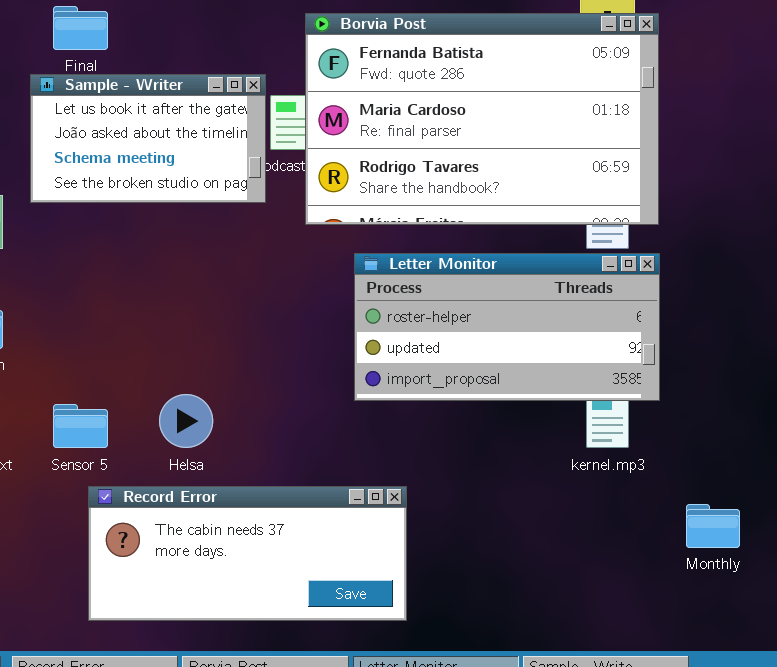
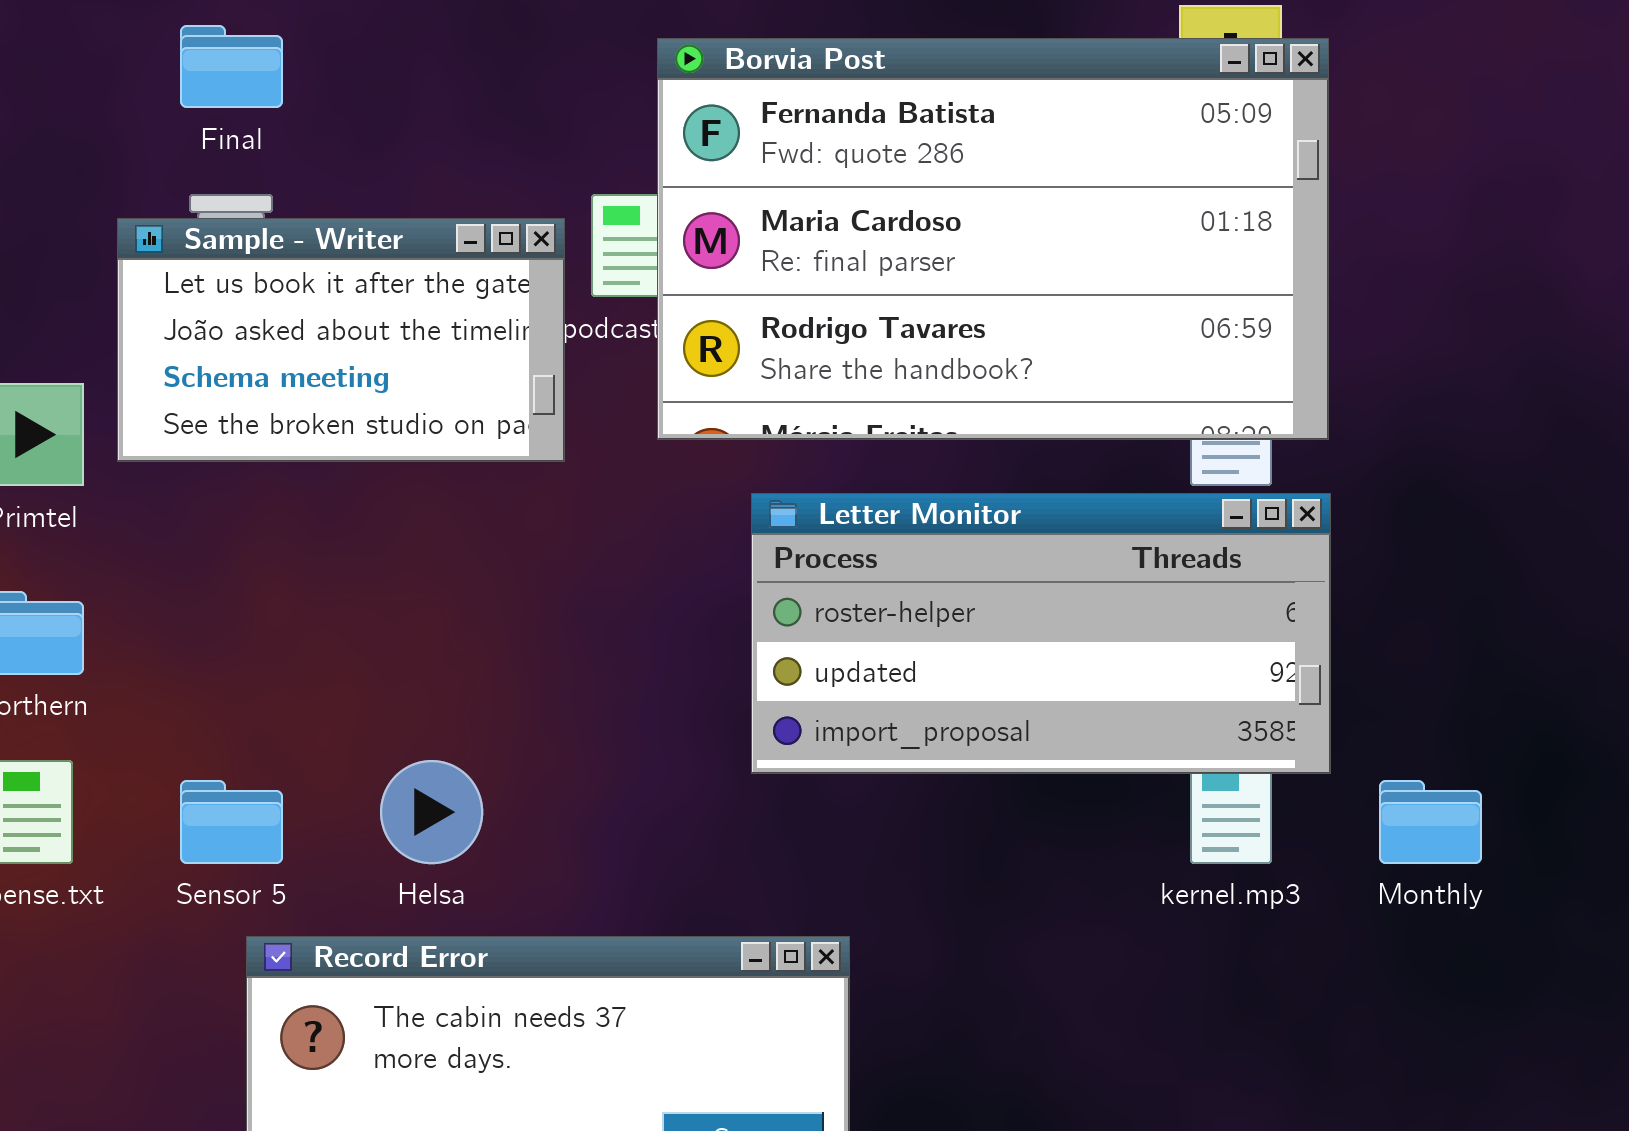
Sample - Writer: [30,74,266,203] -> [117,218,565,462], moved
Monthly: [686,504,740,548] -> [1379,780,1482,864], moved

